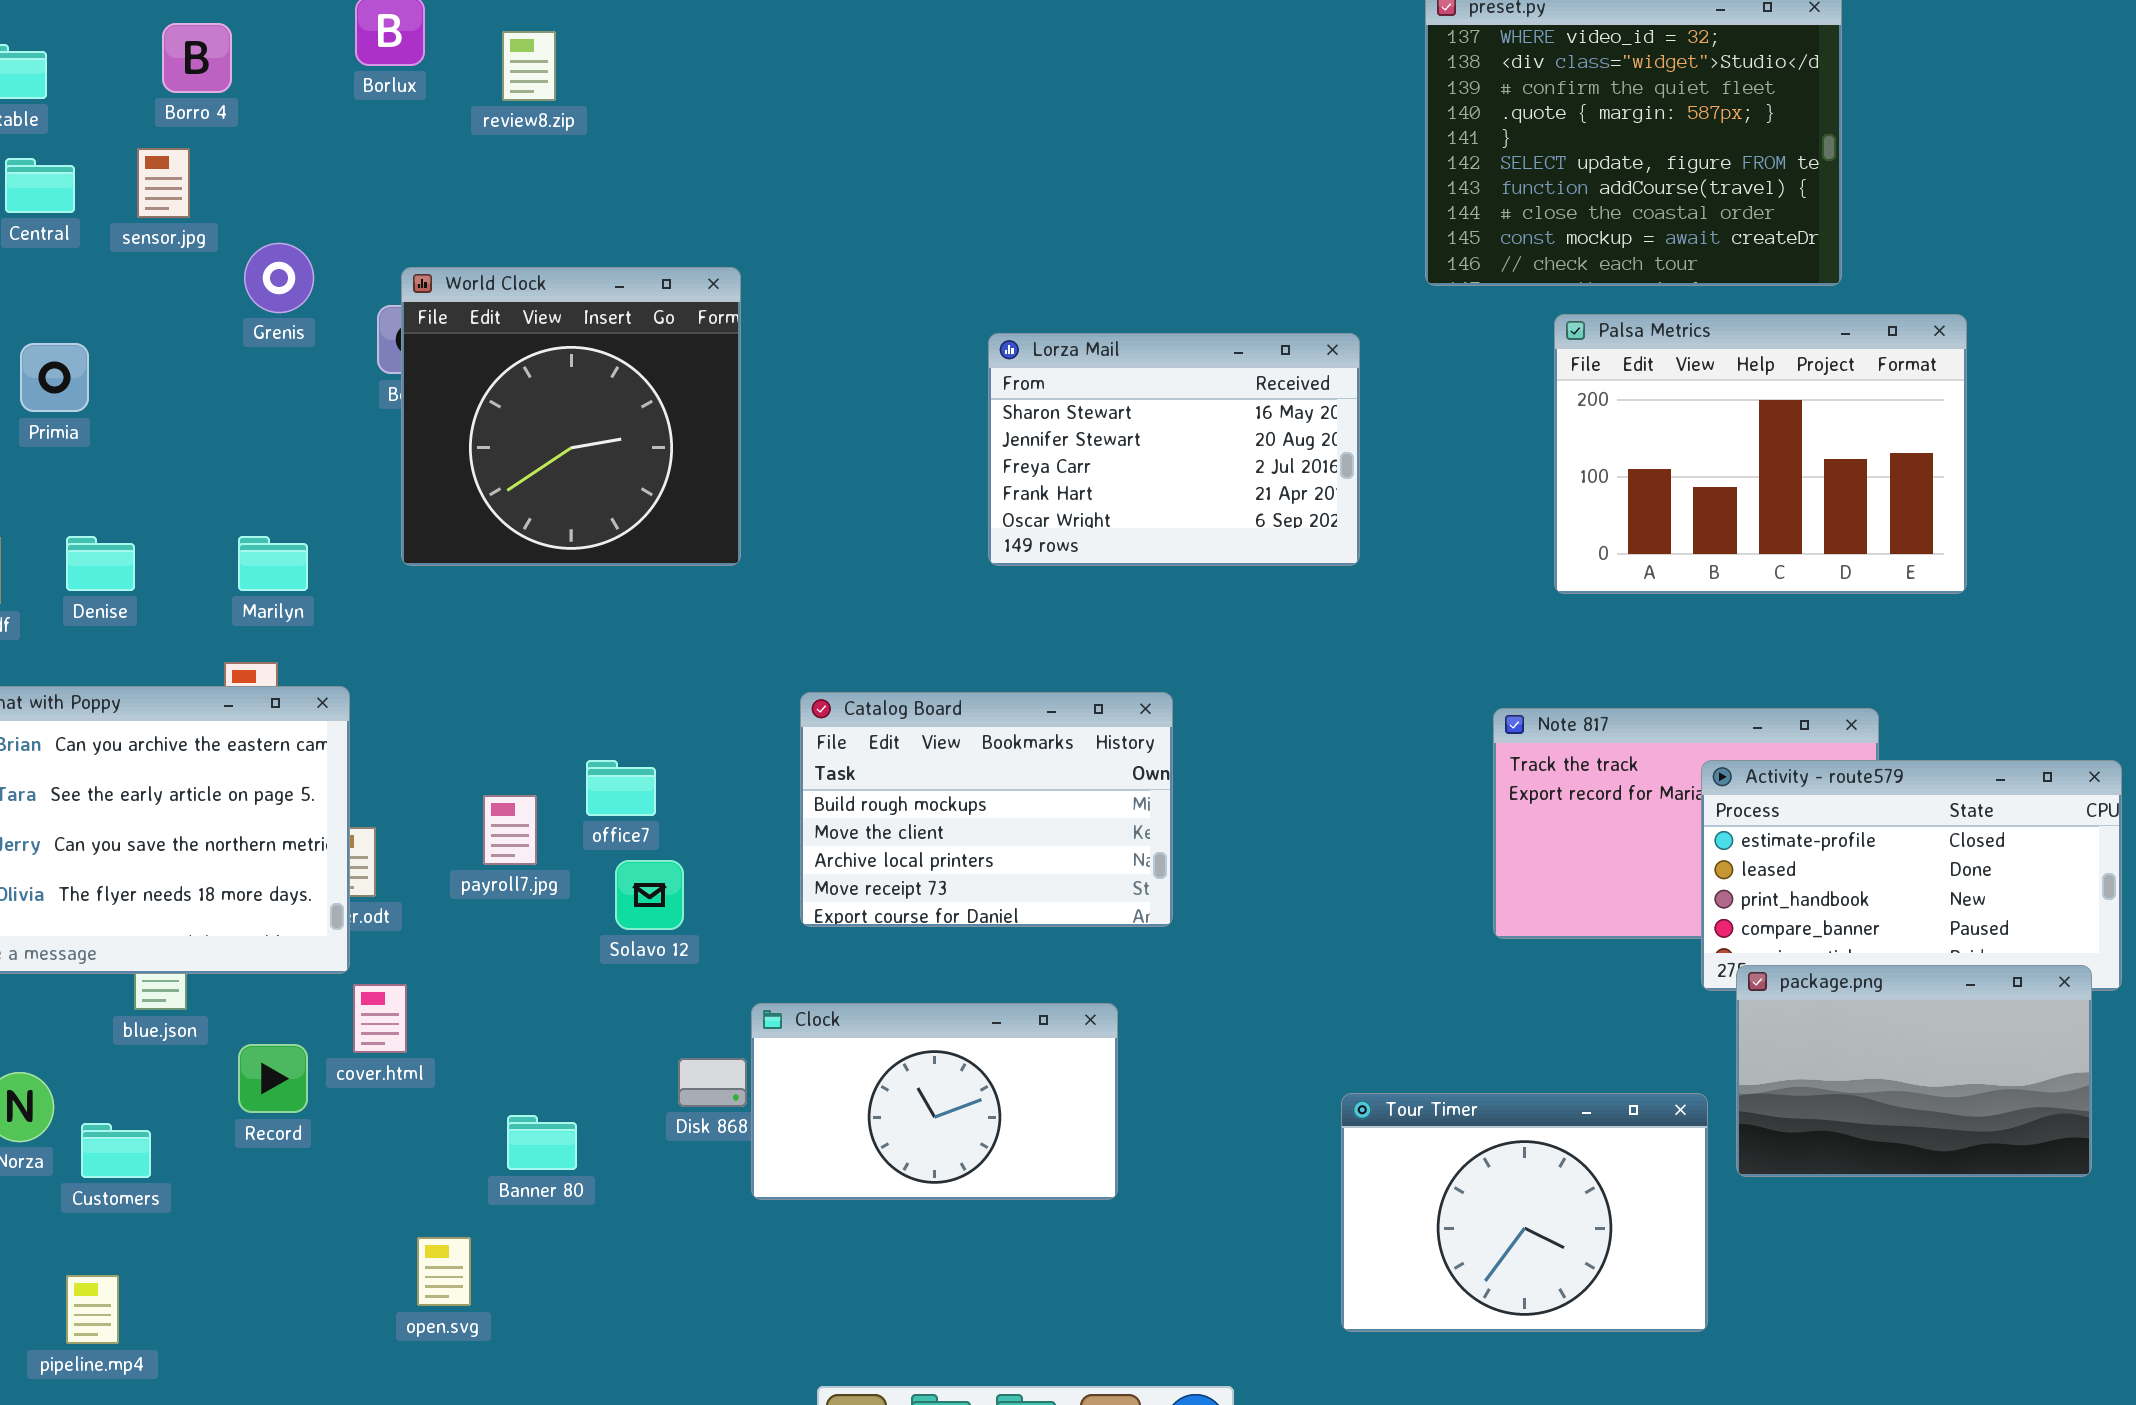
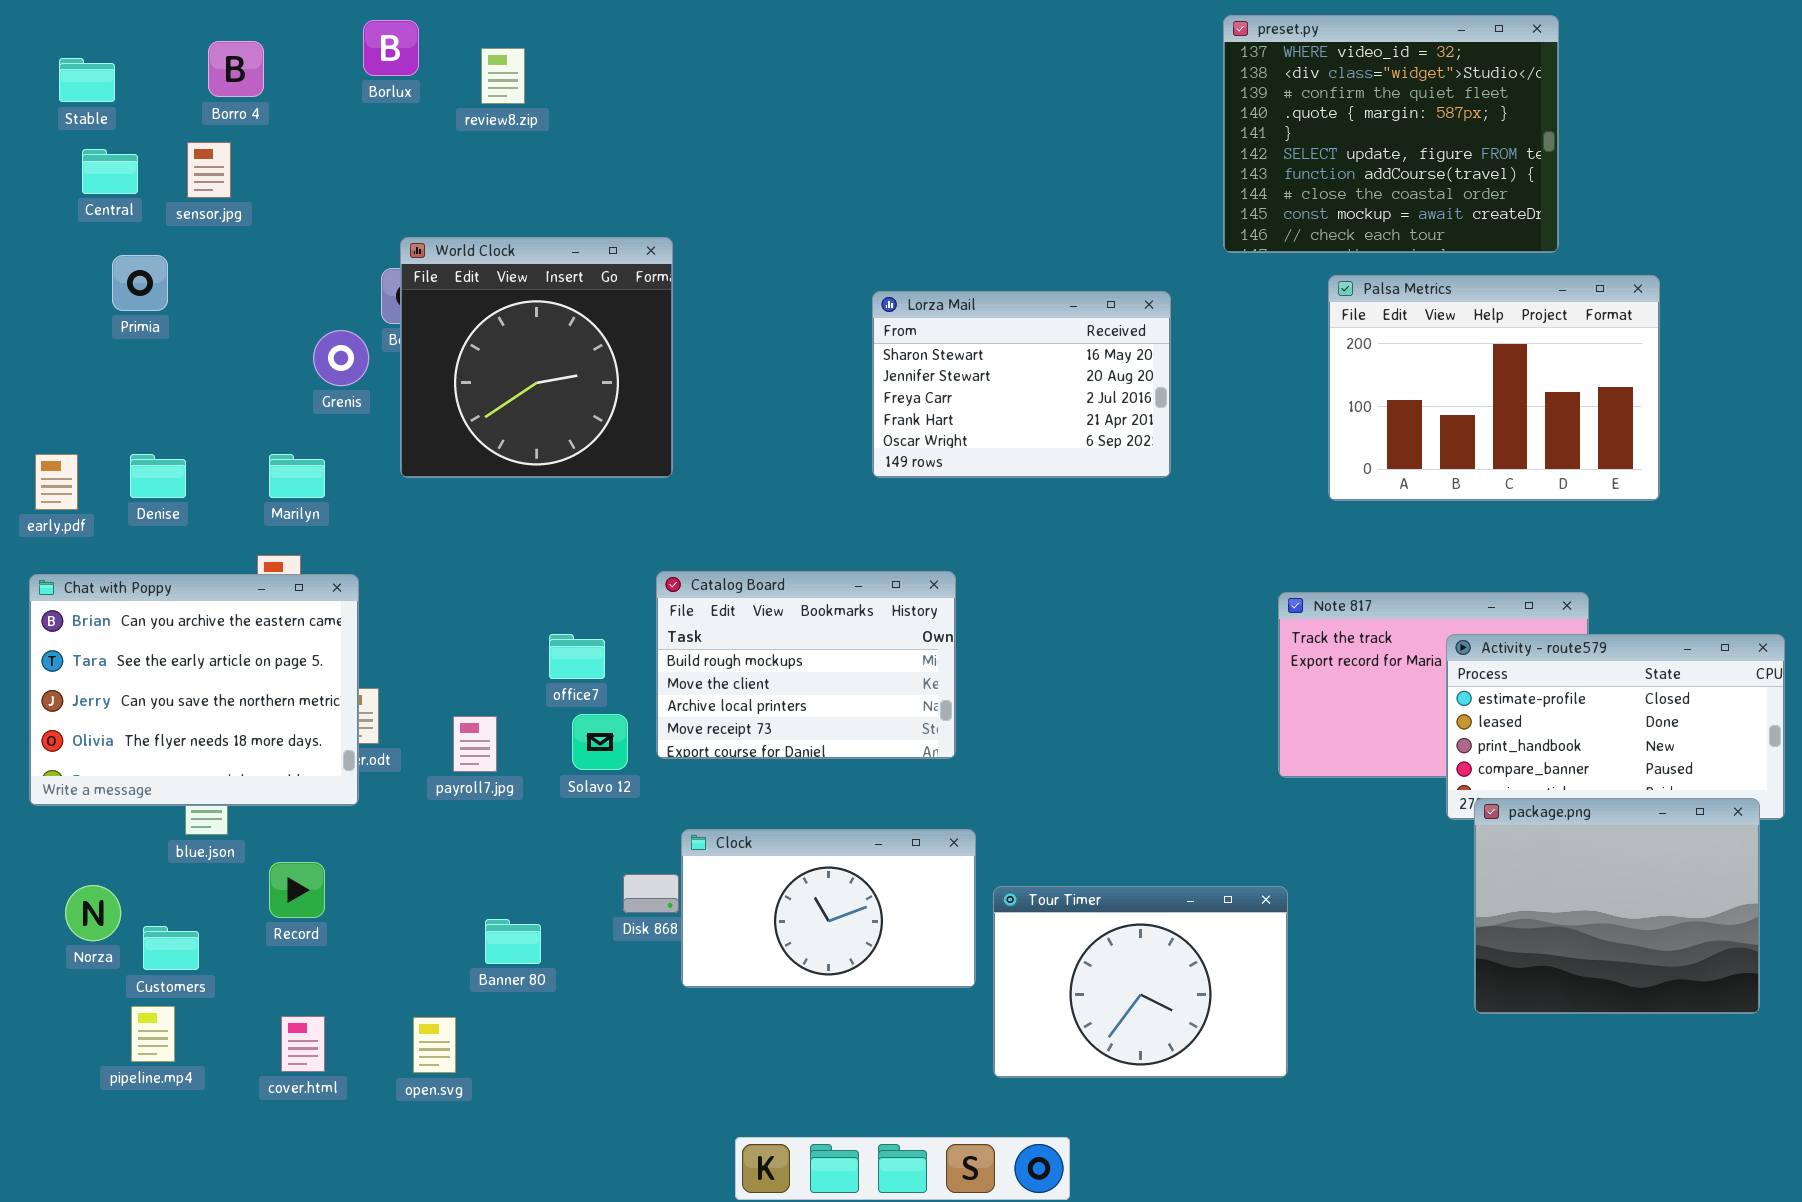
Grenis: [244,243,314,313] -> [313,330,369,386], moved
Primia: [20,343,89,412] -> [112,255,168,311], moved
Catalog Board: [800,692,1173,927] -> [656,571,956,759], moved
payroll7.jpg: [483,795,537,865] -> [453,716,497,772], moved
package.png: [1736,965,2092,1177] -> [1474,798,1760,1014], resized
cover.html: [353,984,407,1053] -> [281,1016,325,1072], moved
Tour Timer: [1341,1093,1708,1332] -> [993,886,1288,1078], moved
pipeline.mp4: [66,1275,119,1344] -> [131,1006,175,1062], moved

